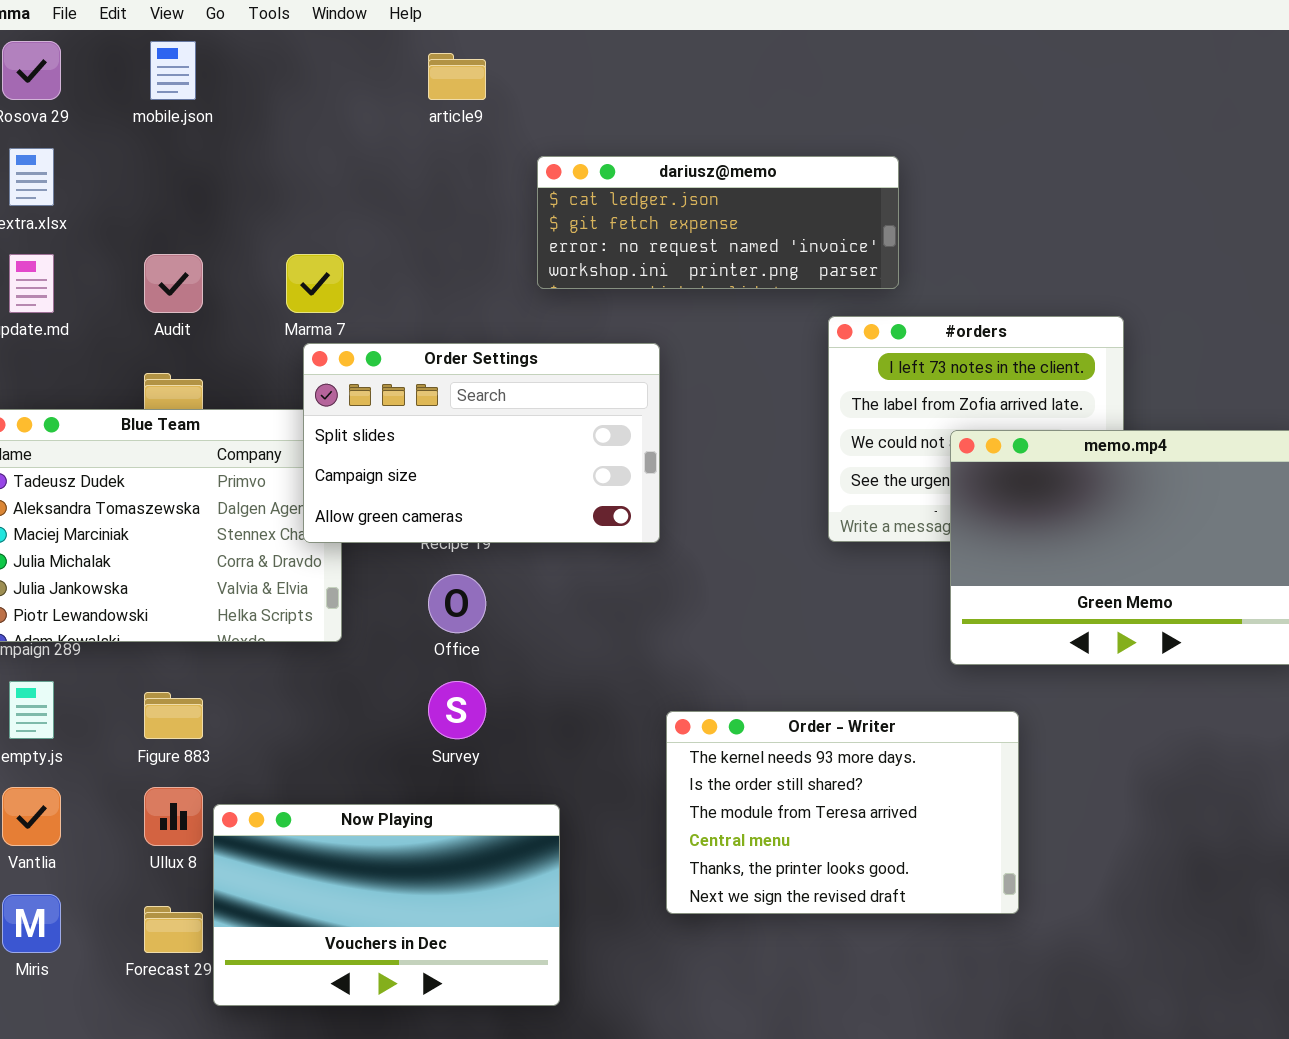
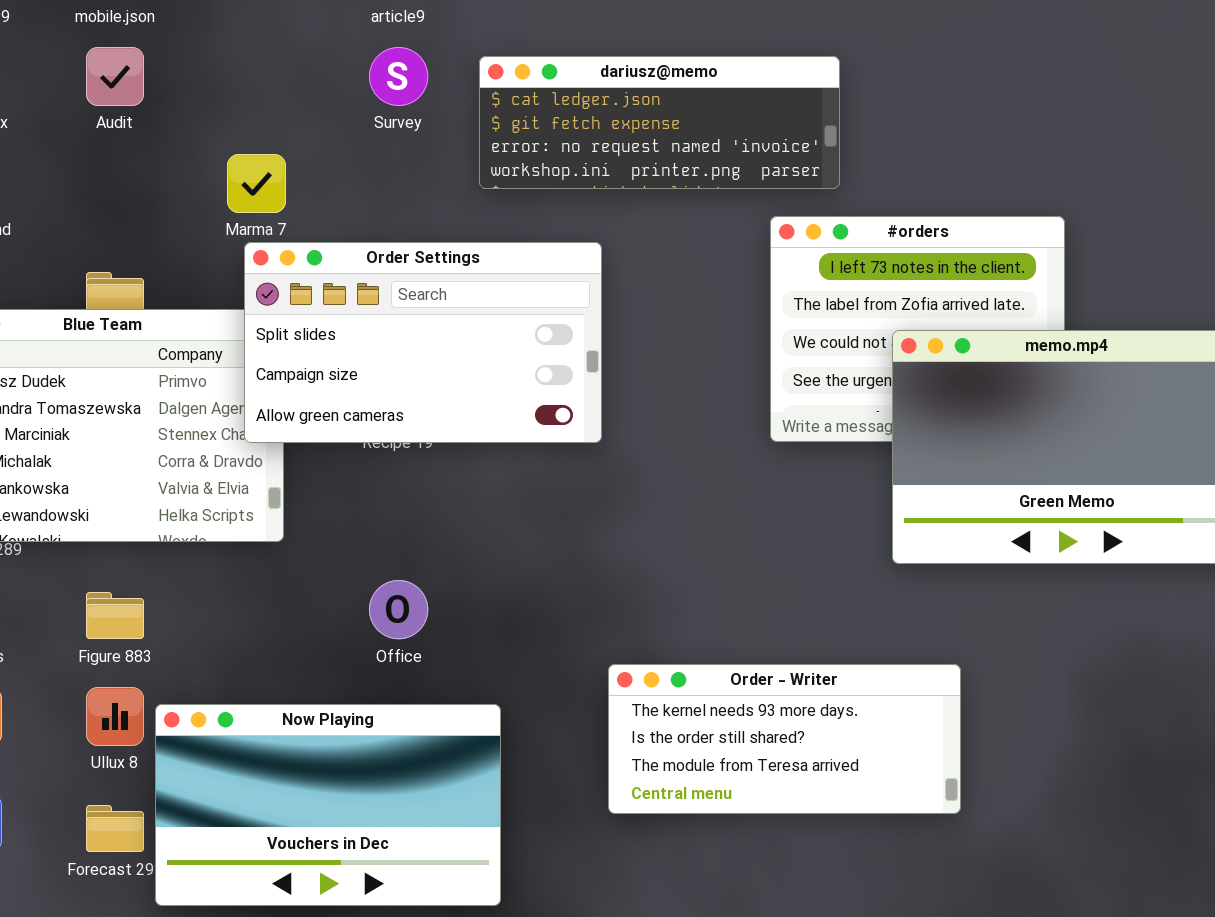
Audit: [144,254,203,313] -> [86,47,144,106], moved
Office: [428,574,486,633] -> [369,580,428,639], moved
Survey: [428,681,486,739] -> [369,47,428,106], moved
Order - Writer: [666,711,1019,914] -> [608,664,961,814], resized

